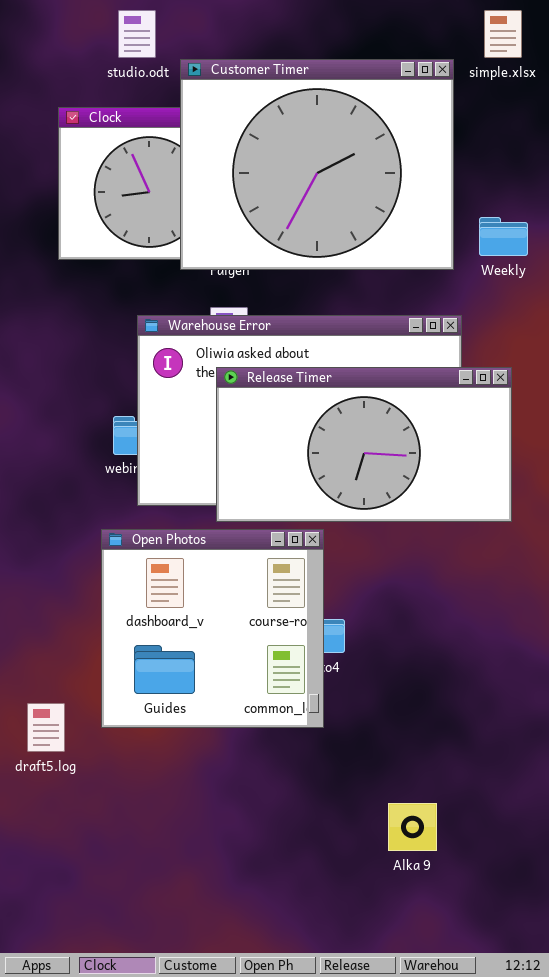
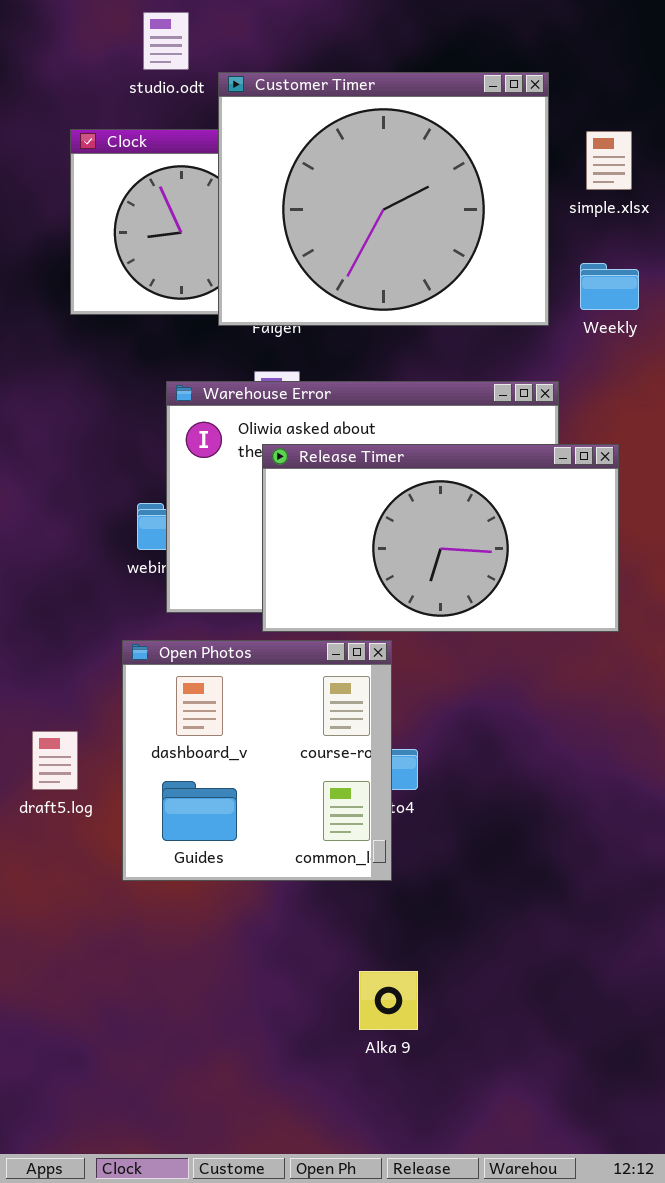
simple.xlsx: [484,10,522,58] -> [586,131,632,190], moved
draft5.log: [27,703,65,752] -> [32,731,78,790], moved
Alka 9: [388,803,437,851] -> [359,971,418,1030], moved

